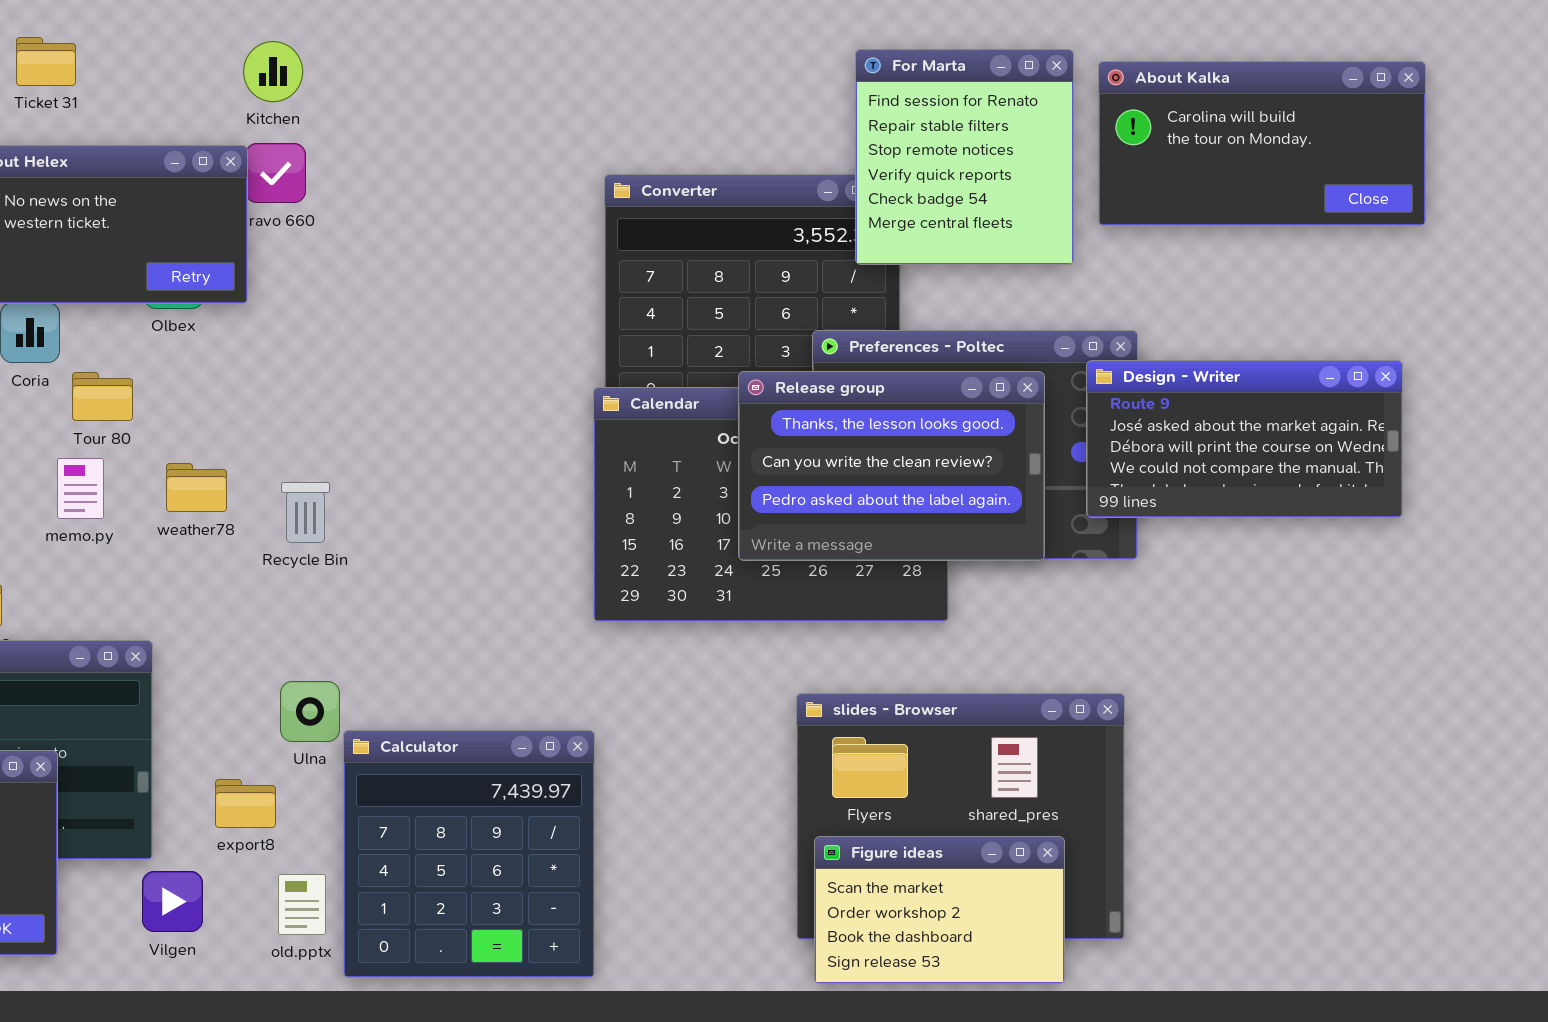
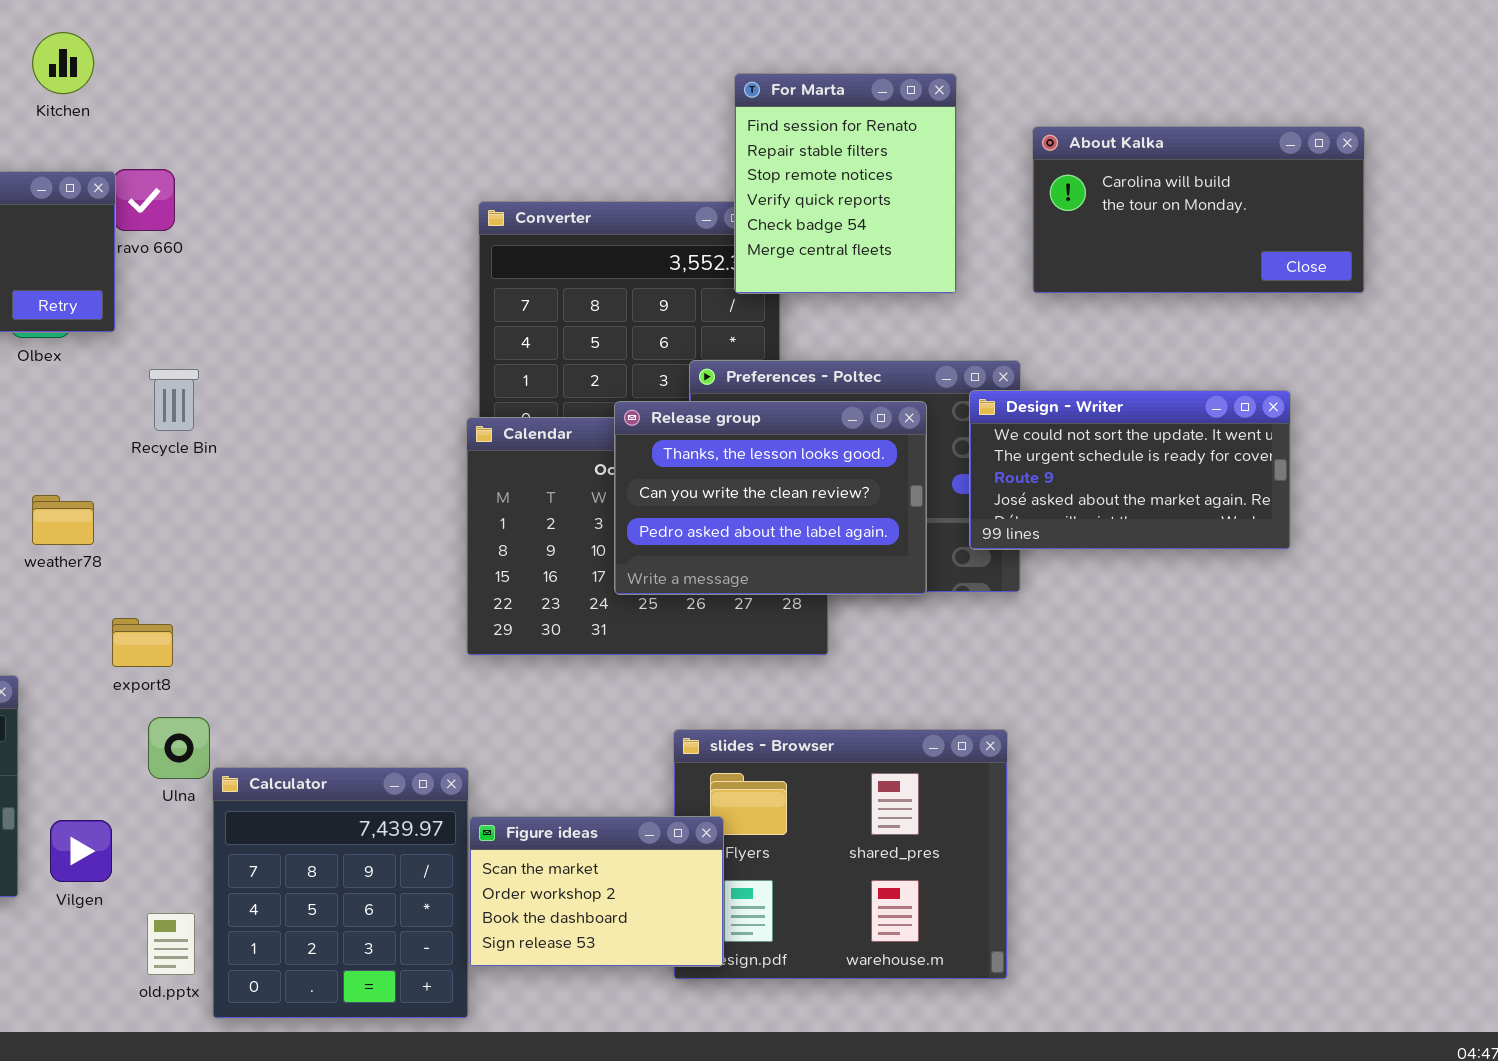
Kitchen: [243,41,303,102] -> [32,32,94,94], moved
About Kalka: [1098,61,1426,226] -> [1032,126,1365,294], moved
Design - Writer: [1086,360,1403,518] -> [969,390,1291,550], scrolled up 2 rows
Recycle Bin: [281,482,330,543] -> [149,369,199,431], moved
export8: [215,779,276,828] -> [112,618,173,667], moved
Figure ideas: [814,836,1065,984] -> [469,816,724,967], moved
Vilgen: [142,871,203,932] -> [50,820,112,882], moved

